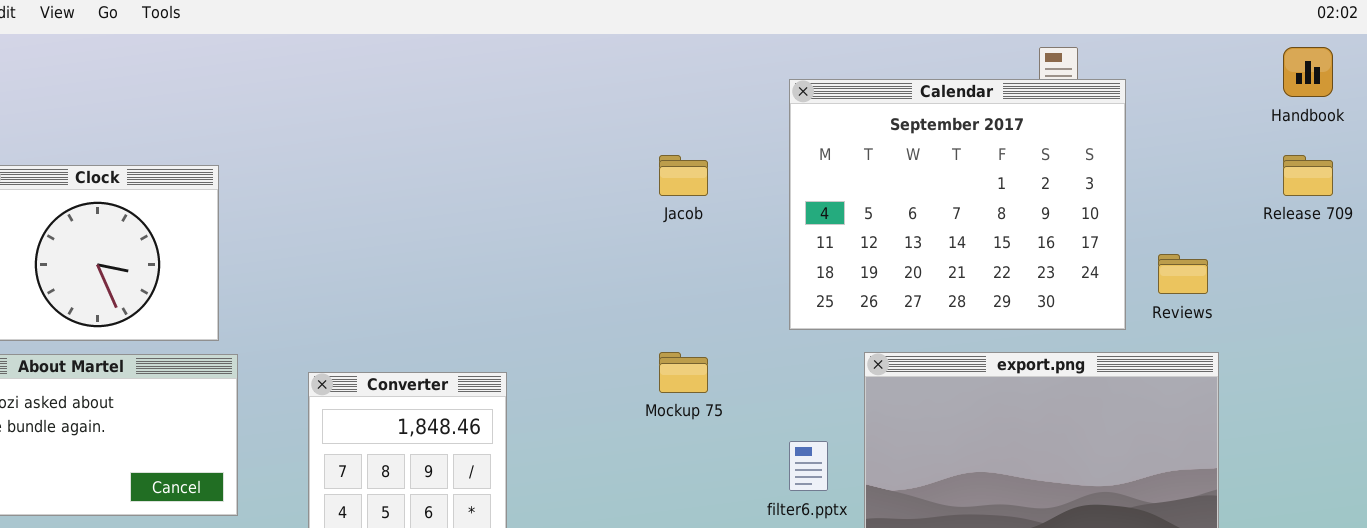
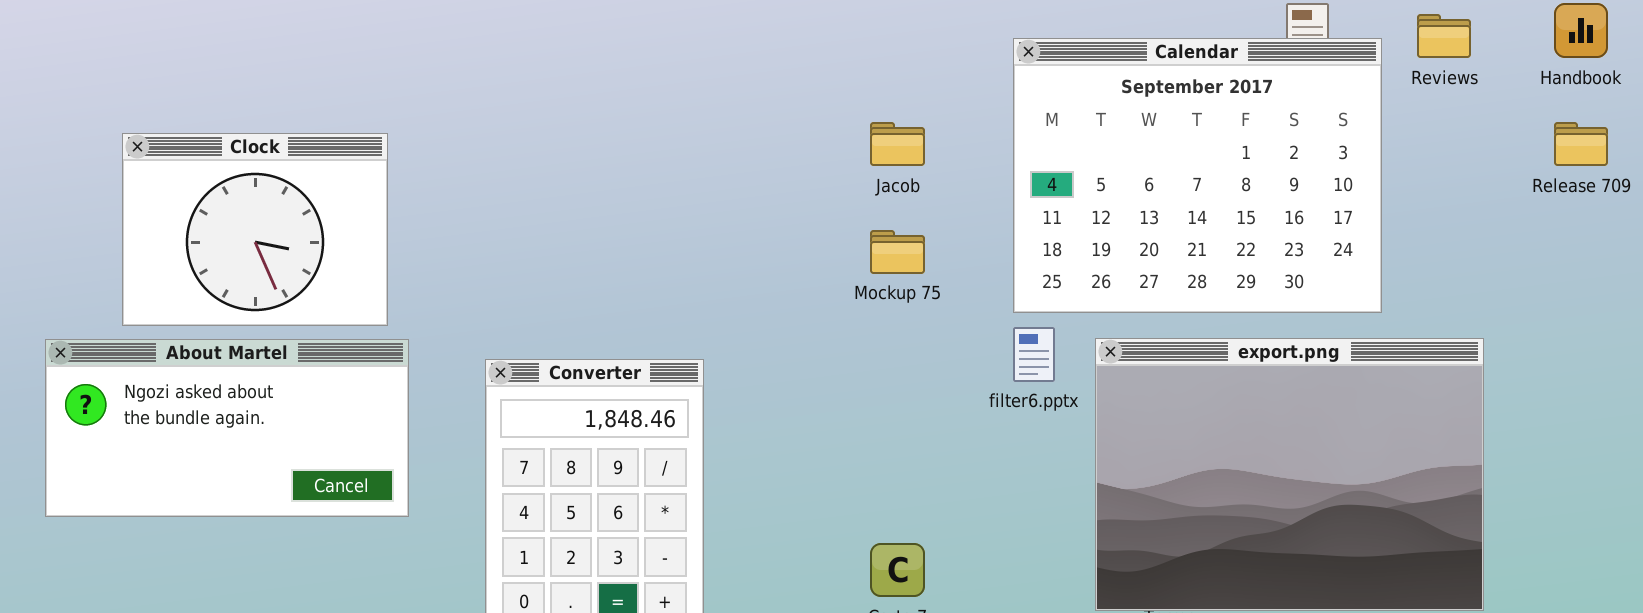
Reviews: [1158,254,1208,294] -> [1417,14,1471,58], moved
Mockup 75: [659,352,708,393] -> [870,230,925,274], moved
filter6.pptx: [789,441,828,491] -> [1013,327,1055,382], moved

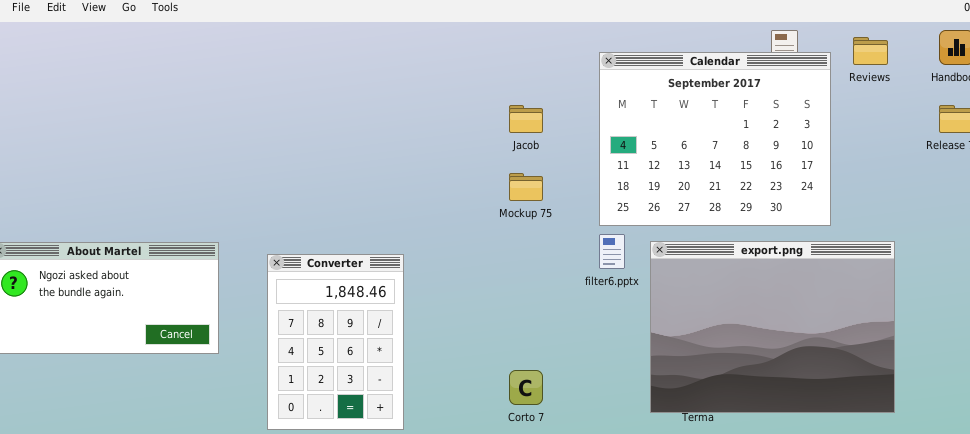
Clock: [122,133,388,326] -> none, closed

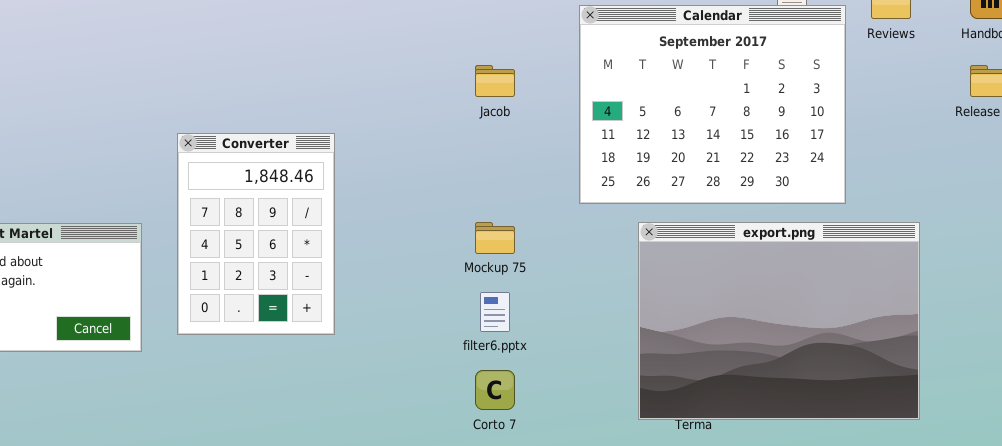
Mockup 75: [509,173,543,201] -> [475,222,515,254], moved
filter6.pptx: [599,234,625,269] -> [480,292,510,332], moved
Converter: [267,254,404,430] -> [177,133,335,335], moved

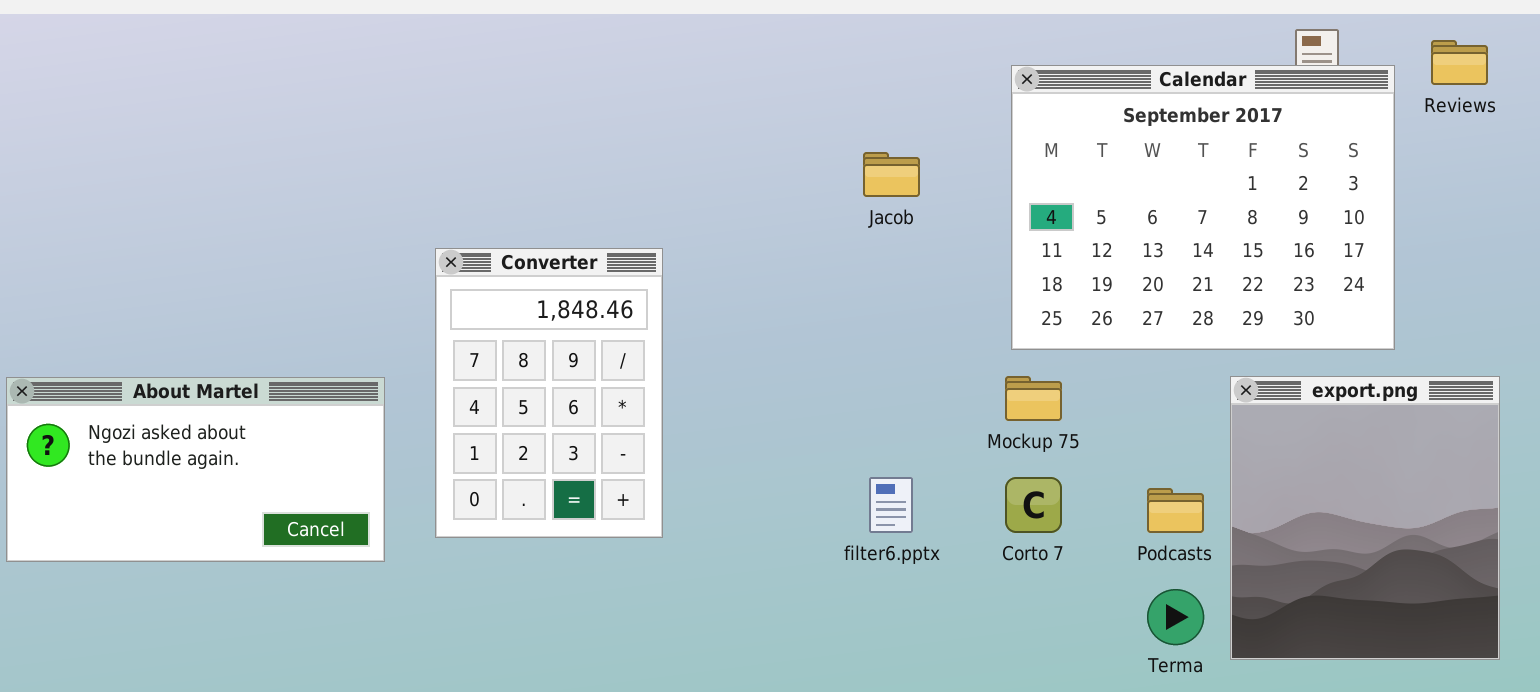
Mockup 75: [475,222,515,254] -> [1005,376,1062,421], moved
export.png: [638,222,920,420] -> [1230,376,1500,660], resized
Corto 7: [475,370,515,410] -> [1005,477,1062,533], moved

